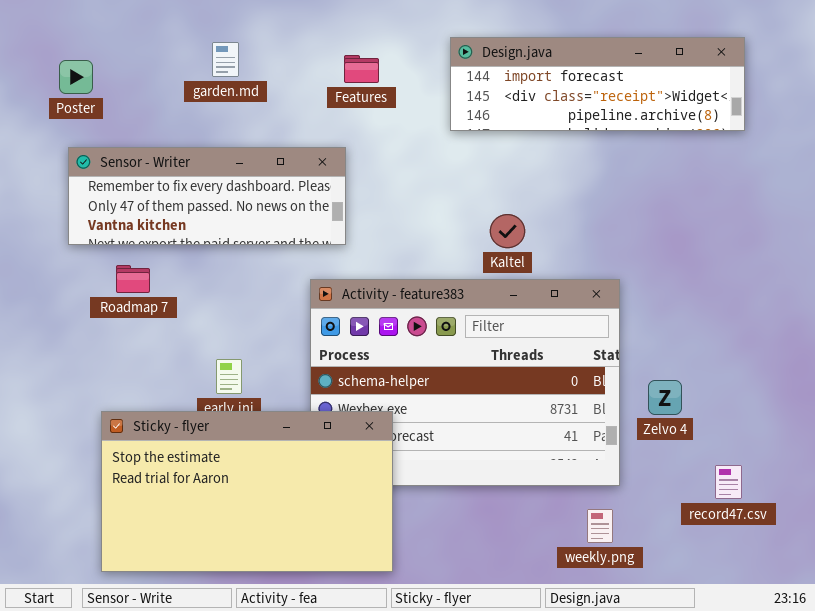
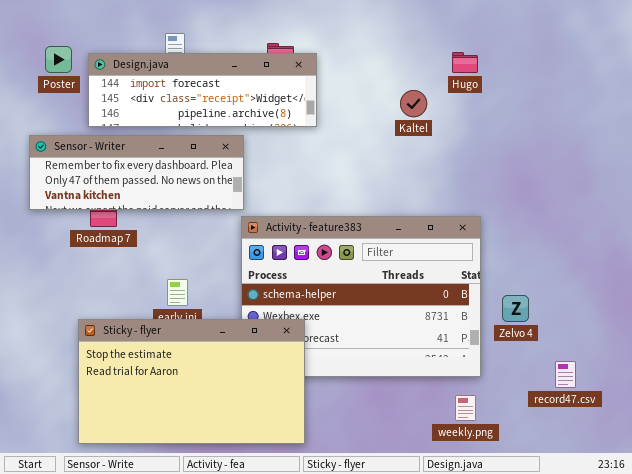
Design.java: [450,37,745,131] -> [88,53,317,127], moved
Sensor - Writer: [68,147,346,245] -> [29,135,244,210], moved
Kaltel: [490,214,525,248] -> [400,90,427,117], moved

